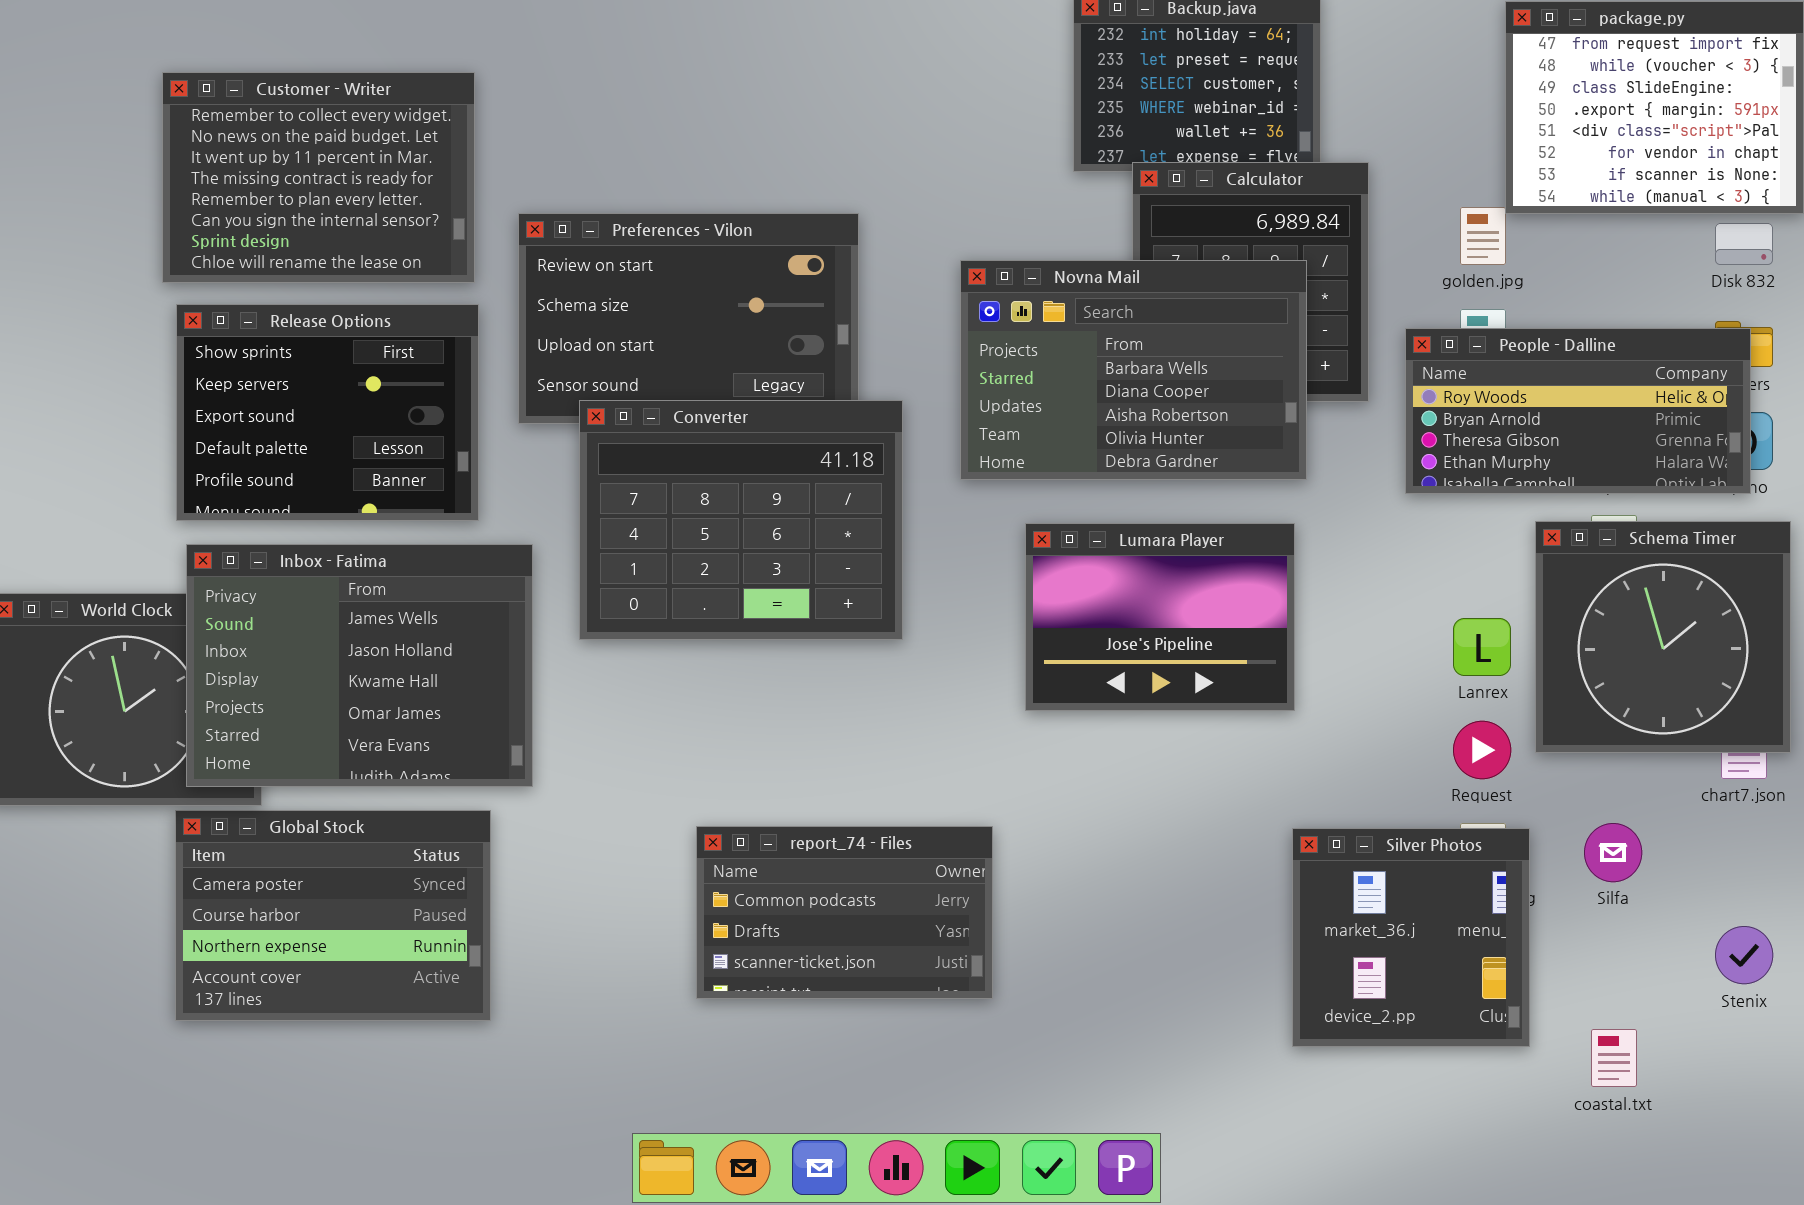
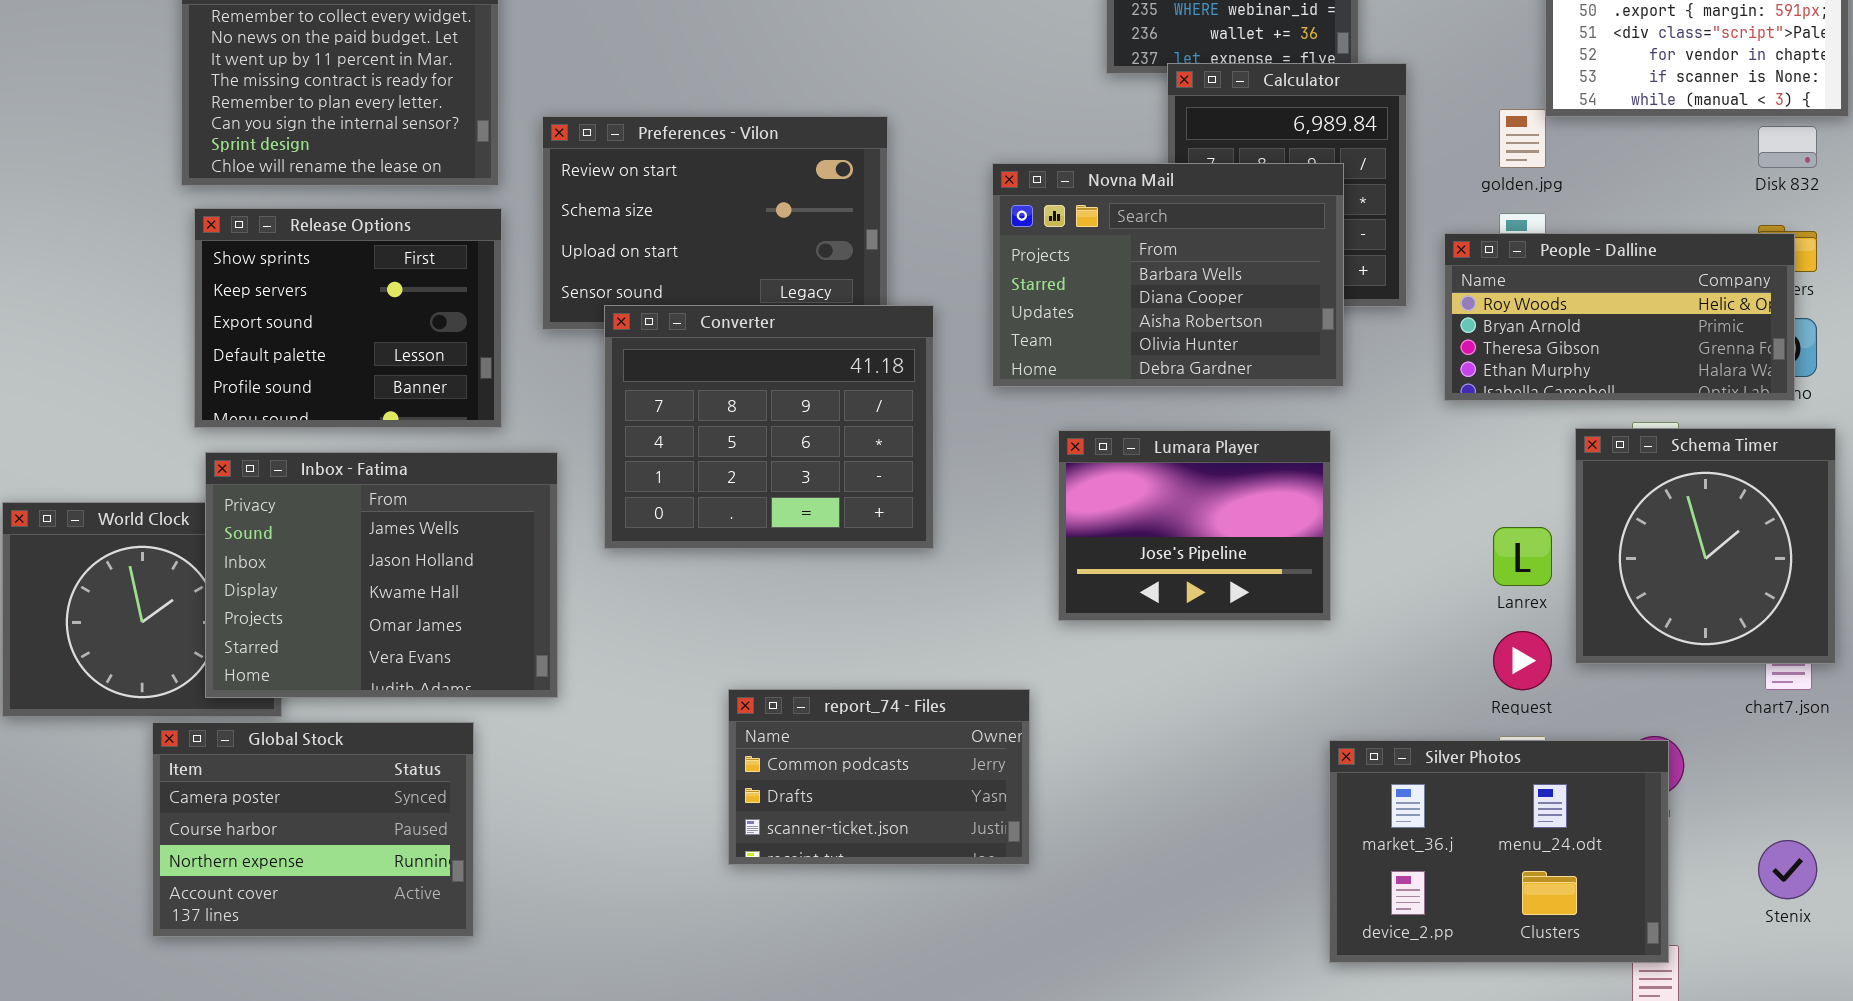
Global Stock: [175,810,491,1021] -> [152,722,474,937], moved
report_74 - Files: [696,826,993,999] -> [728,689,1030,865], moved
Silver Photos: [1292,828,1530,1047] -> [1329,740,1669,963], resized

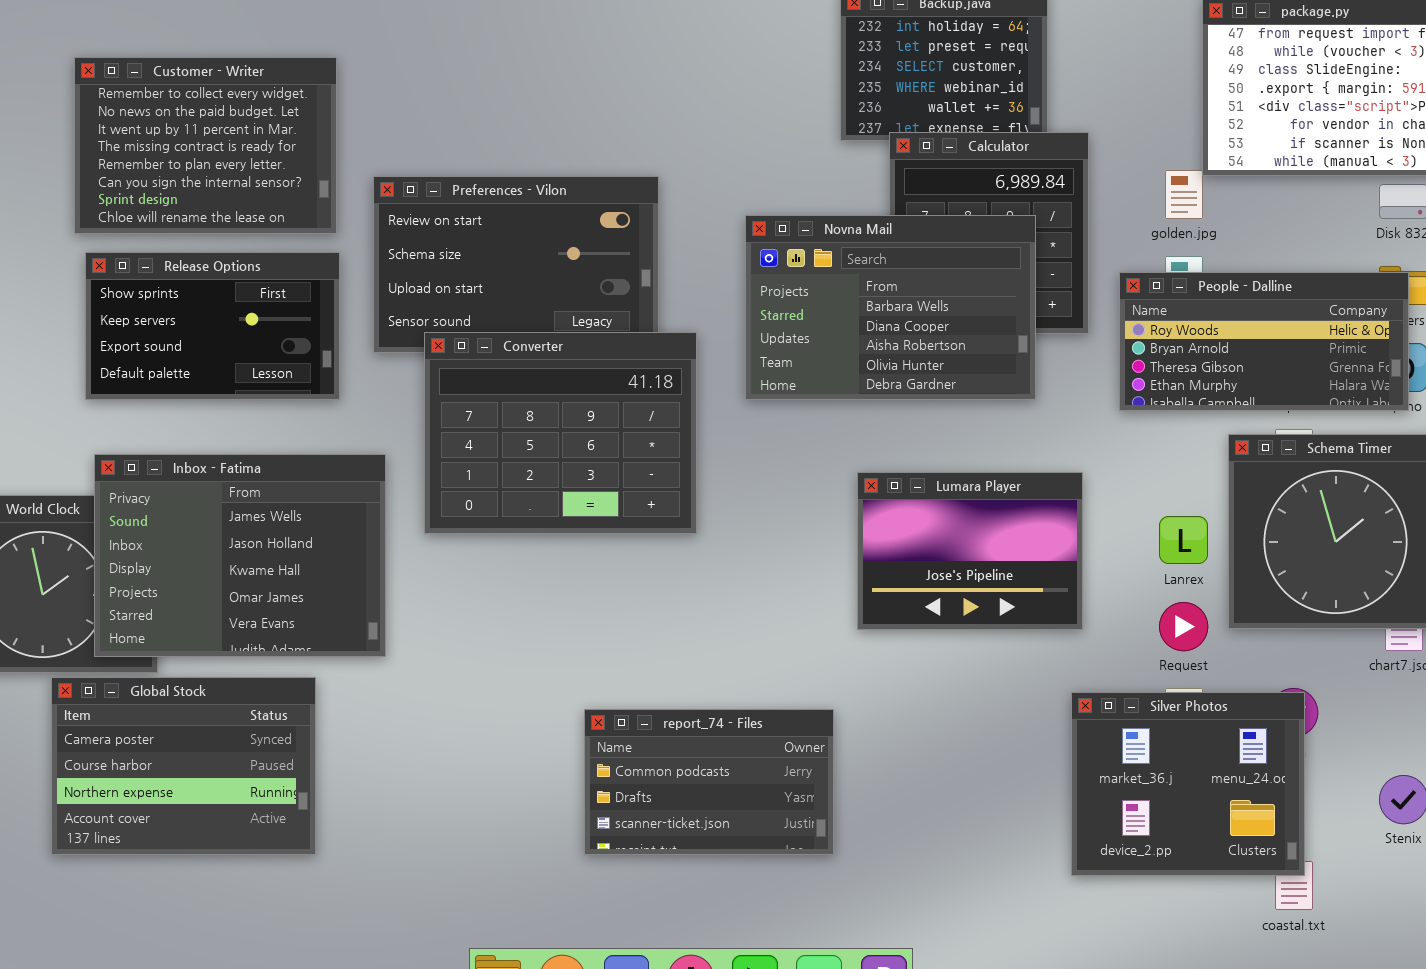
Release Options: [194,208,502,428] -> [85,252,340,400], resized
Lumara Player: [1058,430,1331,621] -> [857,472,1083,630], moved
report_74 - Files: [728,689,1030,865] -> [584,709,834,855], moved
Silver Photos: [1329,740,1669,963] -> [1071,692,1305,876], resized

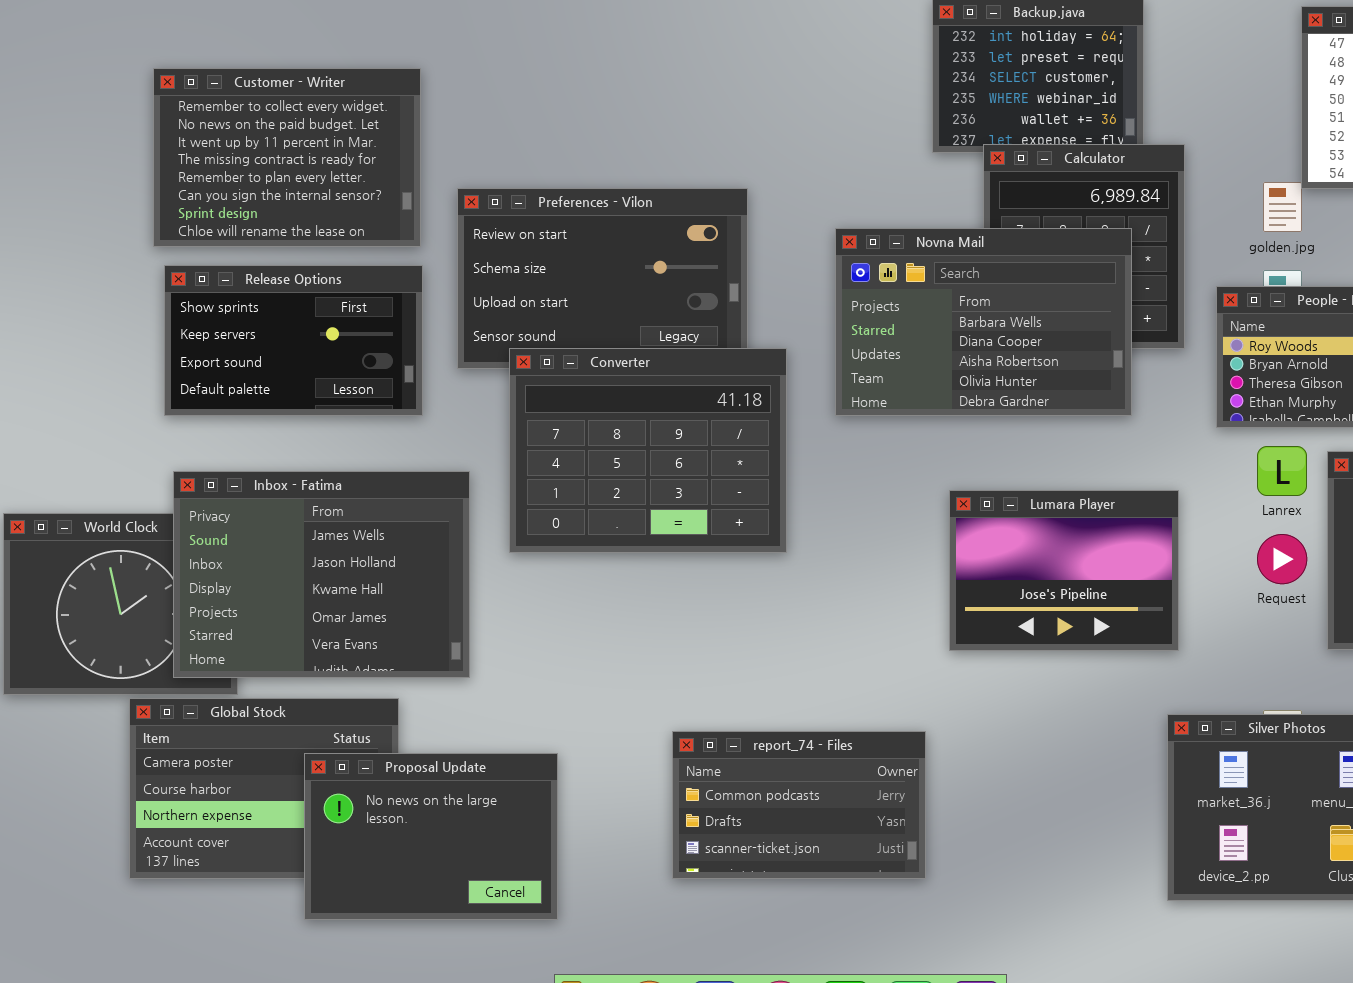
Lanrex: [1159,516,1208,564] -> [1257,446,1307,496], moved
Request: [1159,602,1208,651] -> [1257,534,1307,584], moved
Proposal Update: none -> [304,753,558,920], opened

